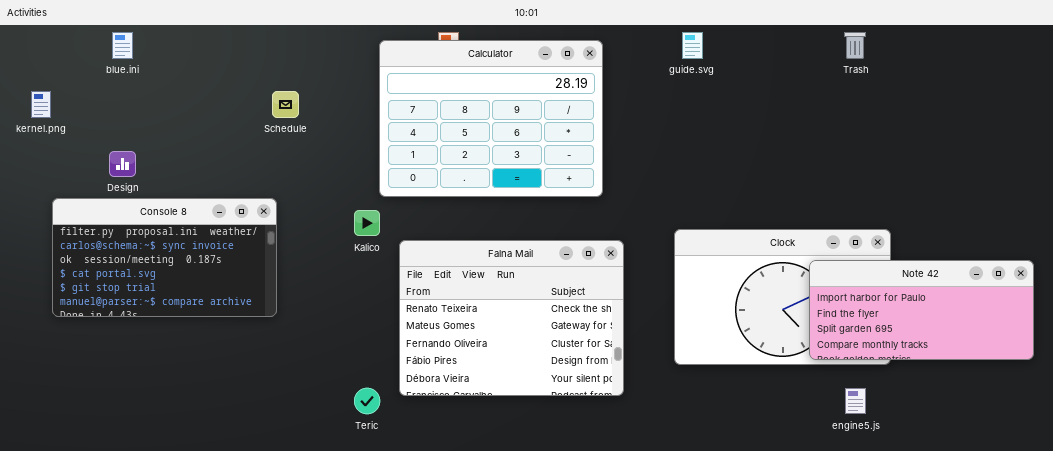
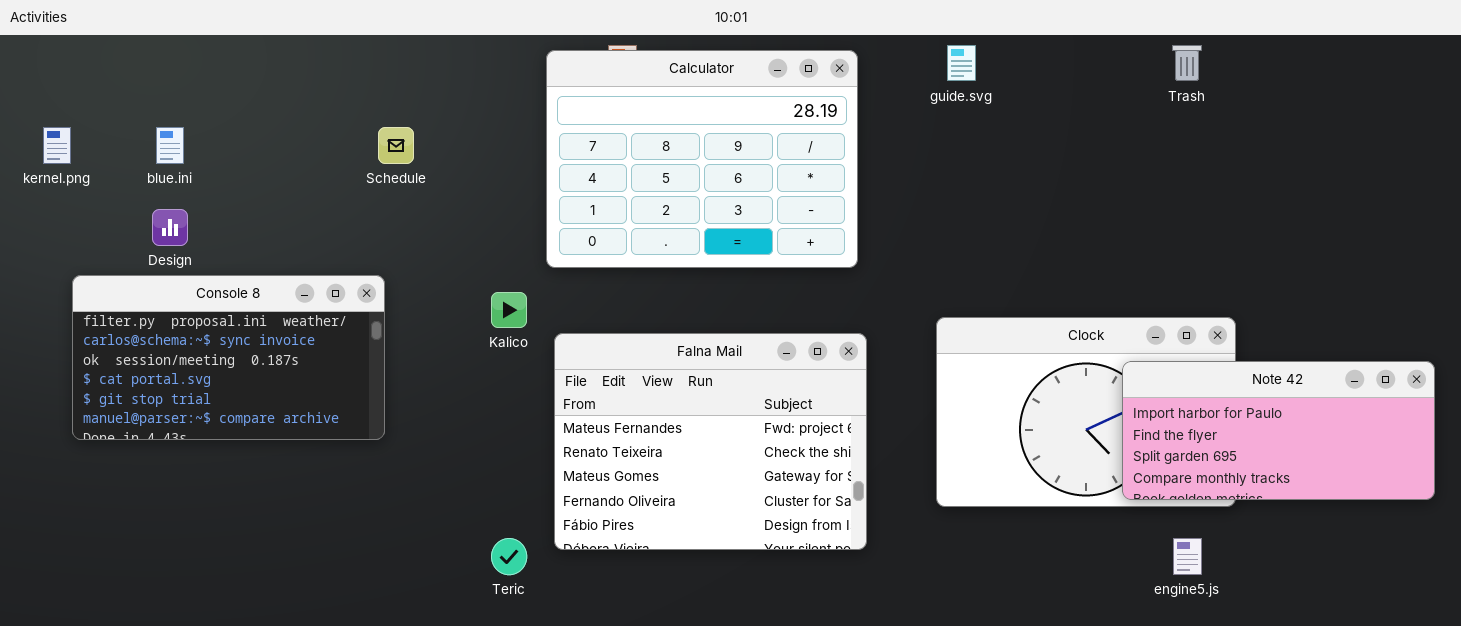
blue.ini: [112,32,133,59] -> [156,127,184,164], moved
Calculator: [379,40,603,197] -> [546,50,858,268], moved
Falna Mail: [399,240,624,396] -> [554,333,867,550], scrolled up 1 row

